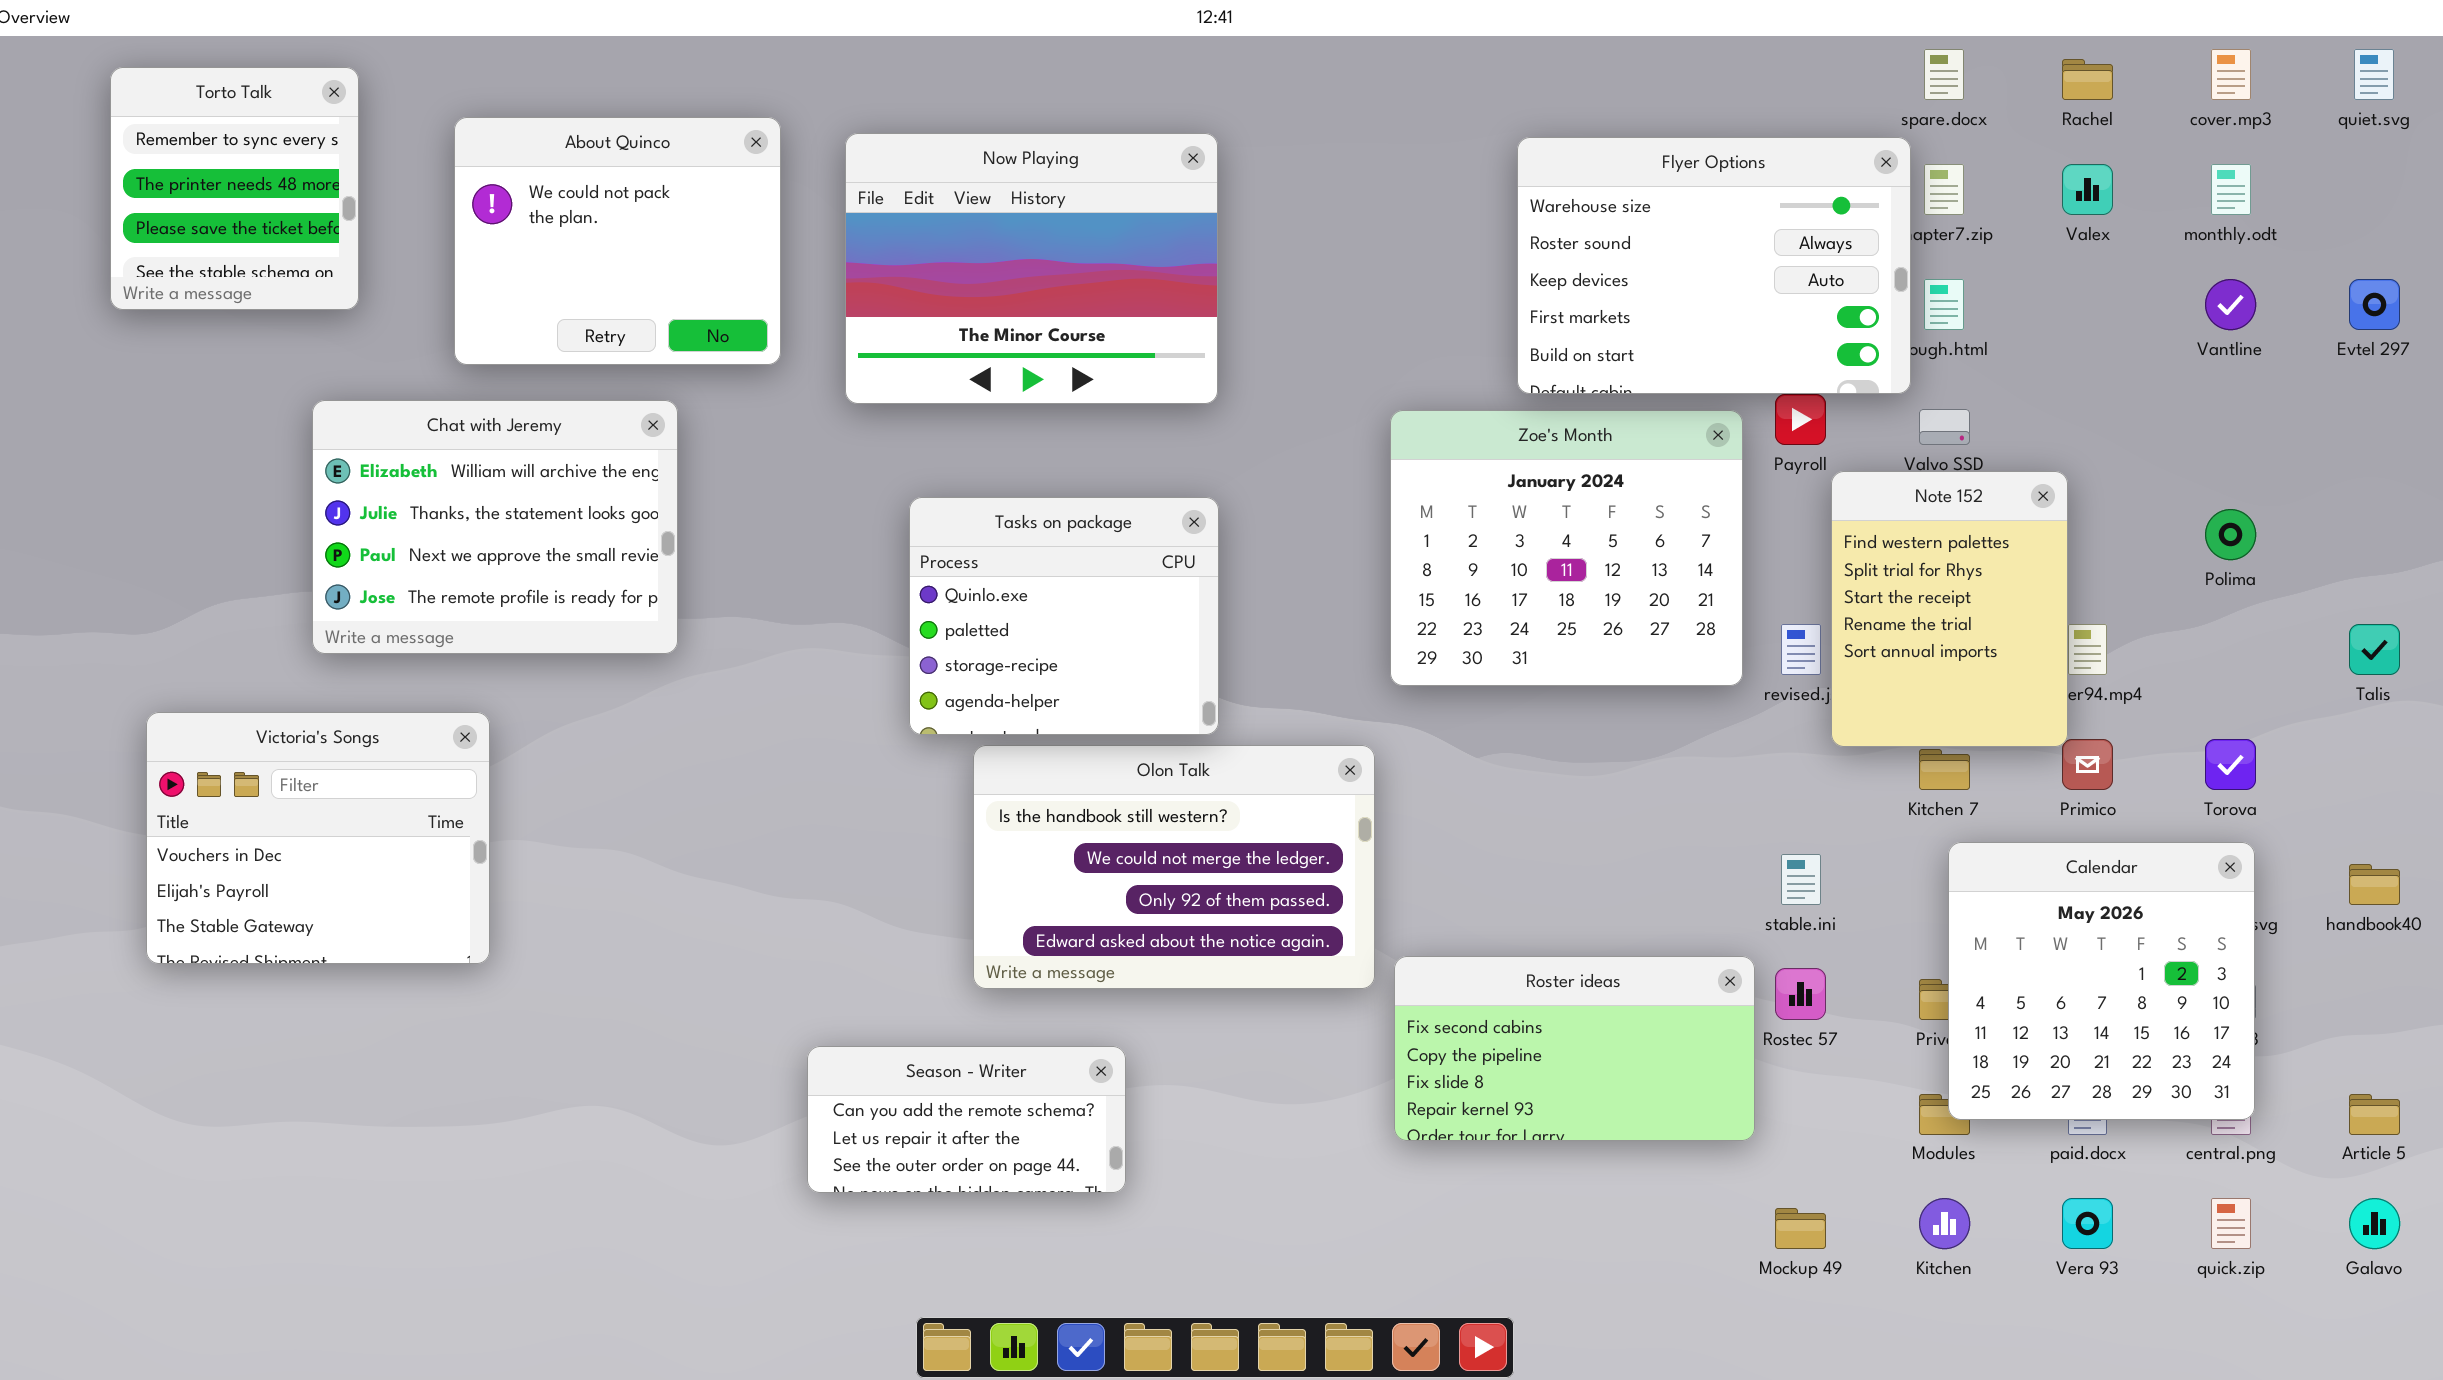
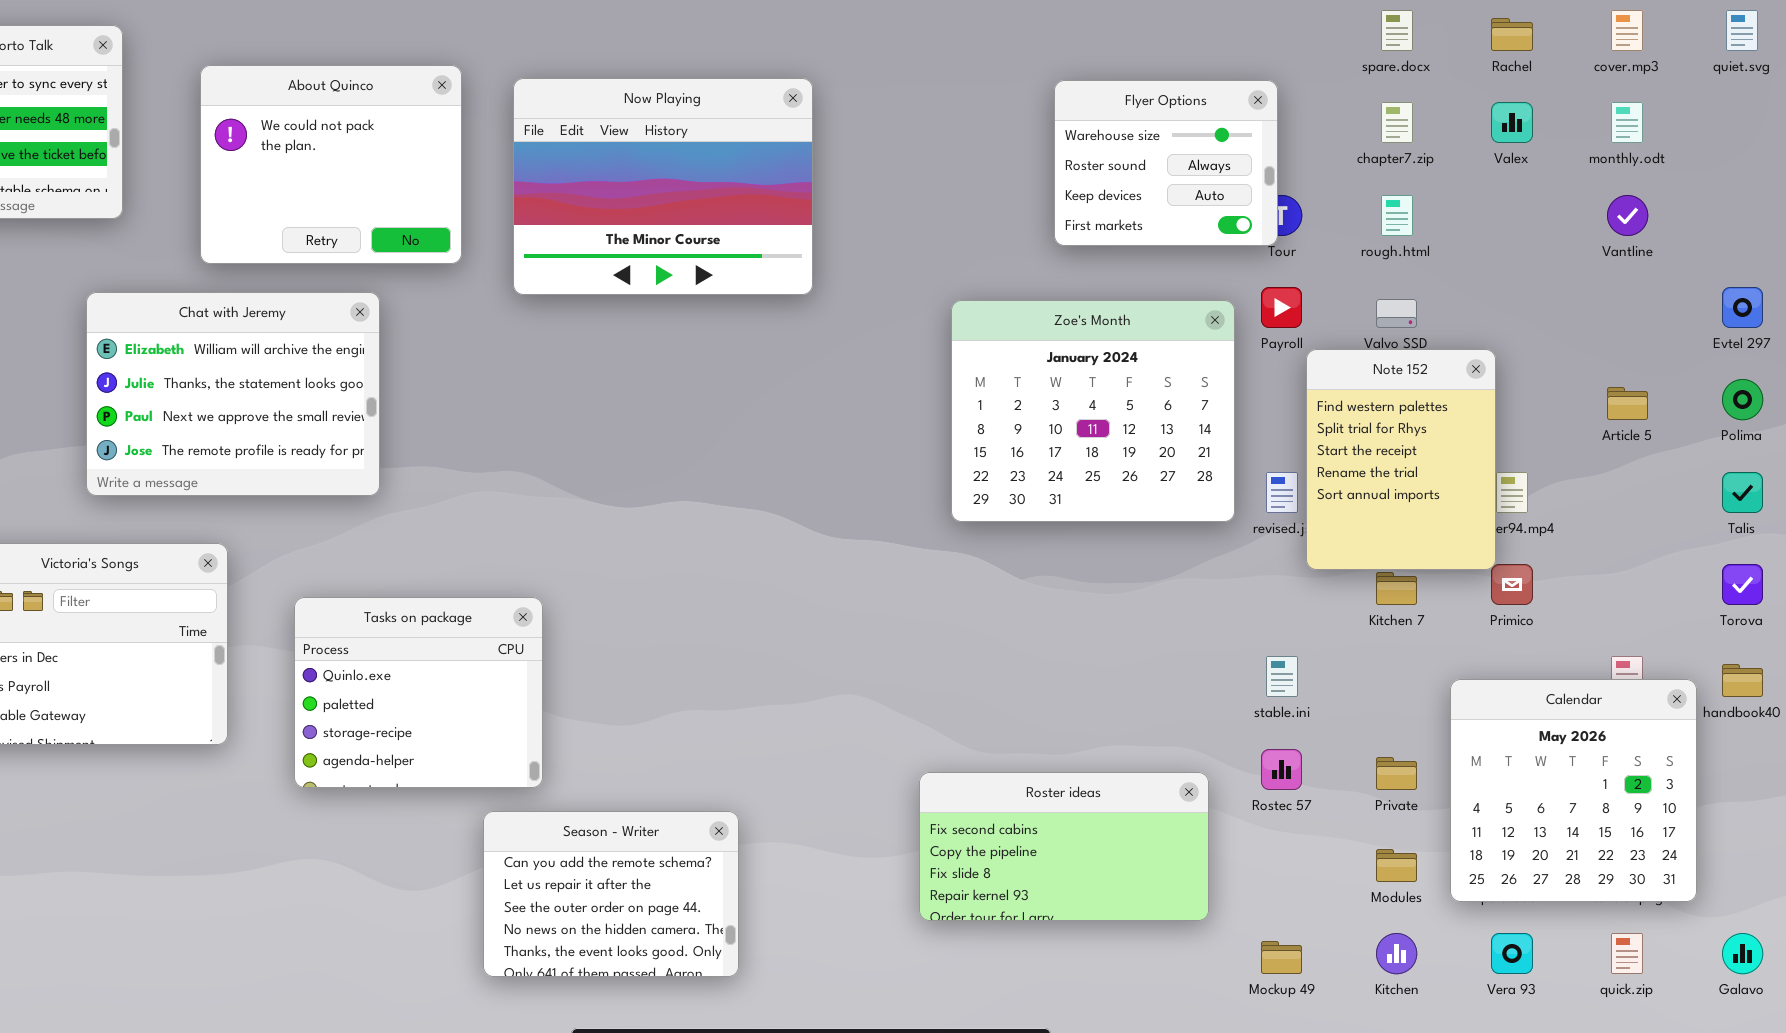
Flyer Options: [1517,137,1911,394] -> [1054,80,1278,246], resized
Evtel 297: [2349,279,2400,330] -> [1722,287,1763,328], moved
Tasks on package: [909,497,1219,735] -> [294,597,543,788], moved
Polima: [2205,509,2256,560] -> [1722,379,1763,420], moved
Torova: [2205,739,2256,790] -> [1722,564,1763,605], moved
Olon Talk: [973,745,1375,989] -> none, closed
Calendar: [1948,842,2255,1120] -> [1450,679,1697,902], moved
Roster ideas: [1394,956,1755,1141] -> [919,772,1209,921], moved
Season - Writer: [807,1046,1126,1193] -> [483,811,739,977], resized
Article 5: [2349,1094,2400,1135] -> [1607,387,1648,420], moved

